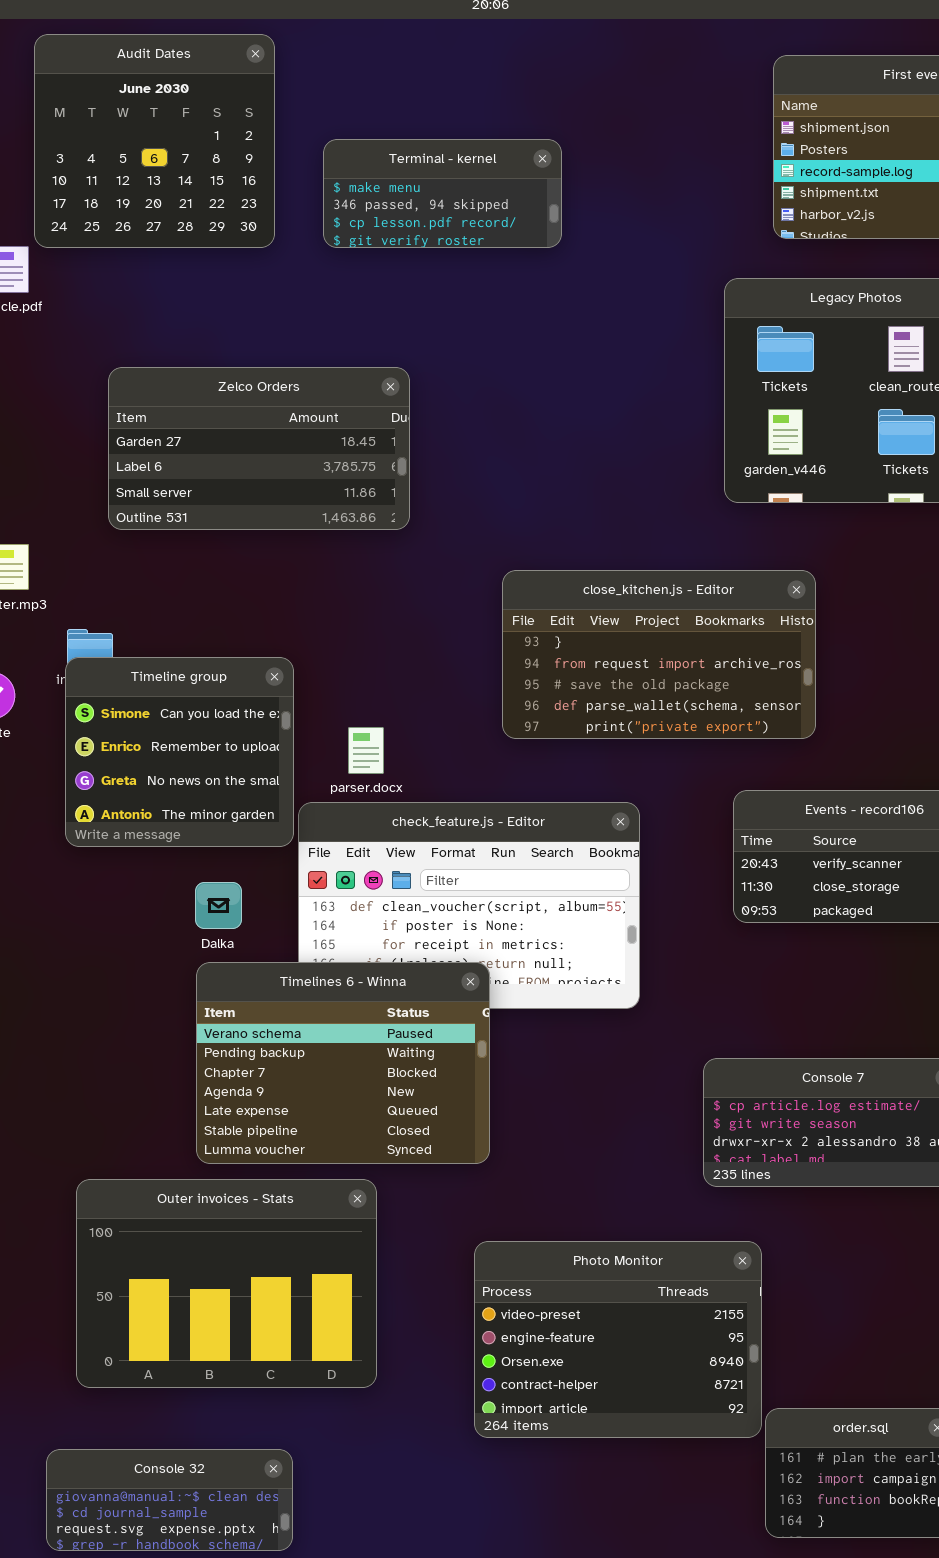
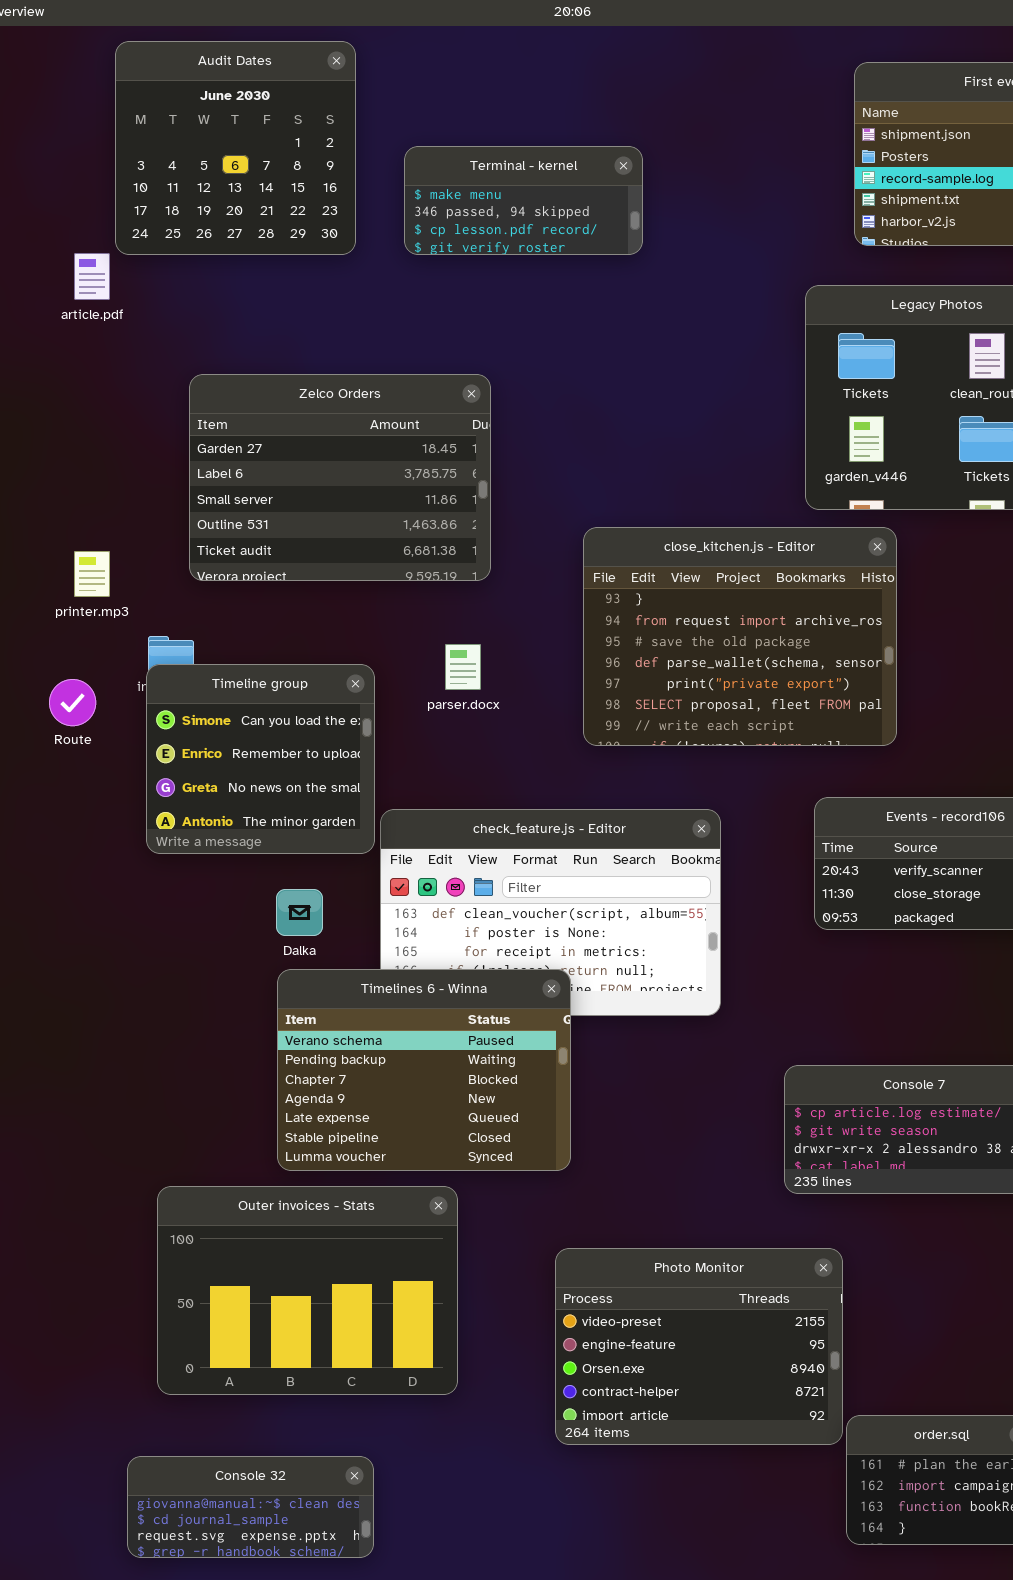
Zelco Orders: [108,367,410,530] -> [189,374,491,581], resized
close_kitchen.js - Editor: [502,570,816,739] -> [583,527,897,746], resized
parser.docx: [348,727,384,774] -> [445,644,481,690], moved

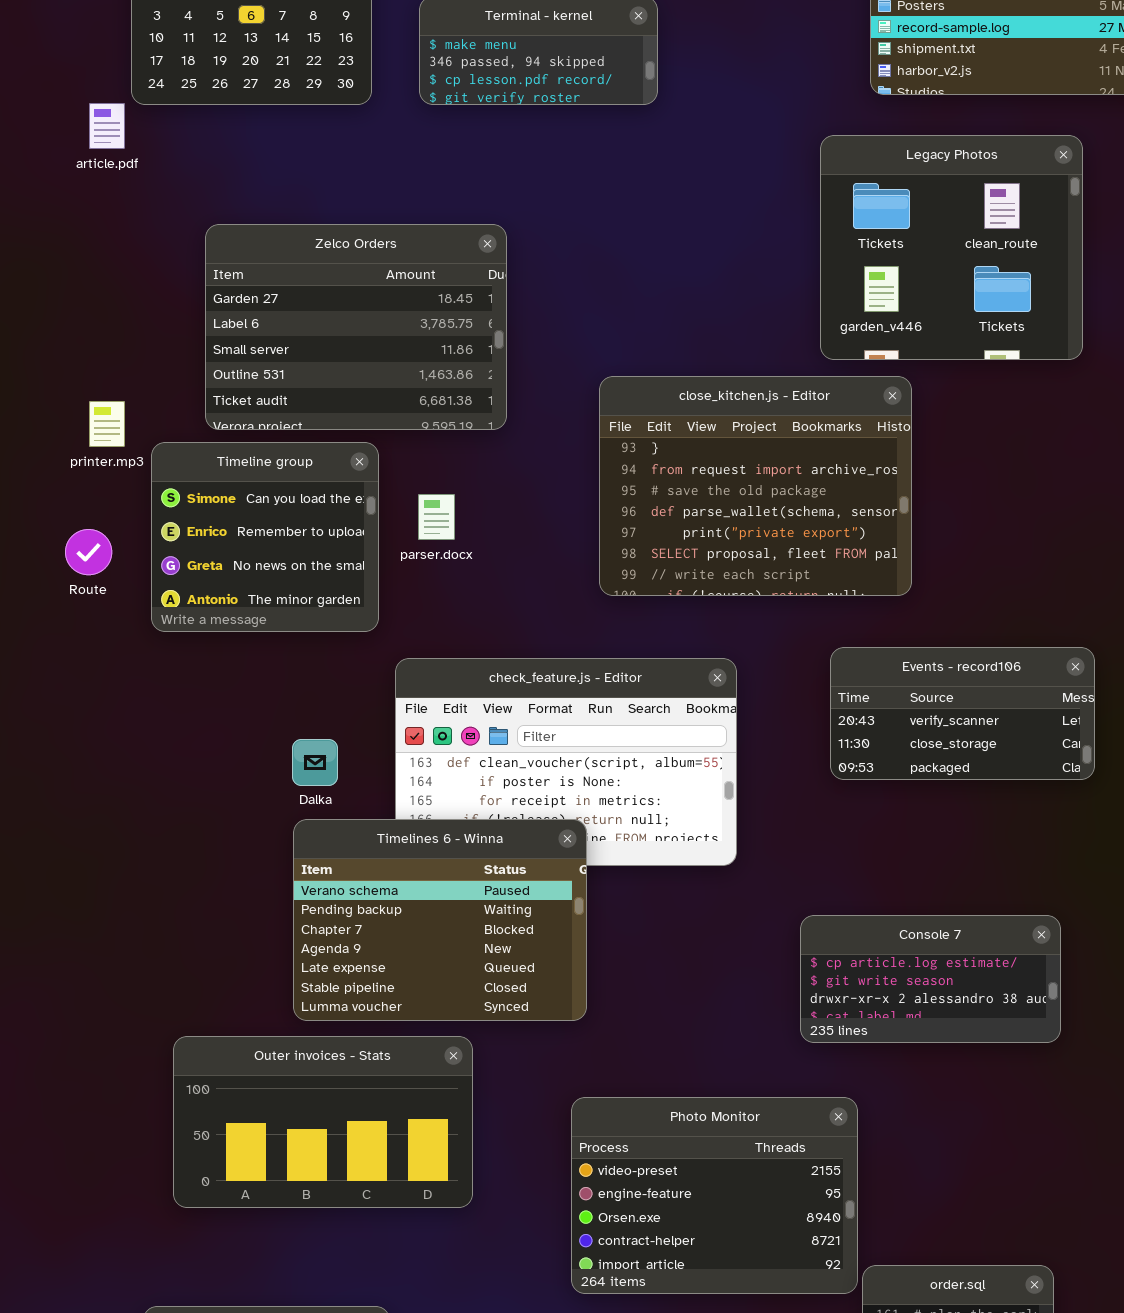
parser.docx: [445,644,481,690] -> [418,494,455,540], moved
Timeline group: [146,664,375,854] -> [151,442,379,632], moved
Outer invoices - Stats: [157,1186,458,1395] -> [173,1036,473,1208], resized

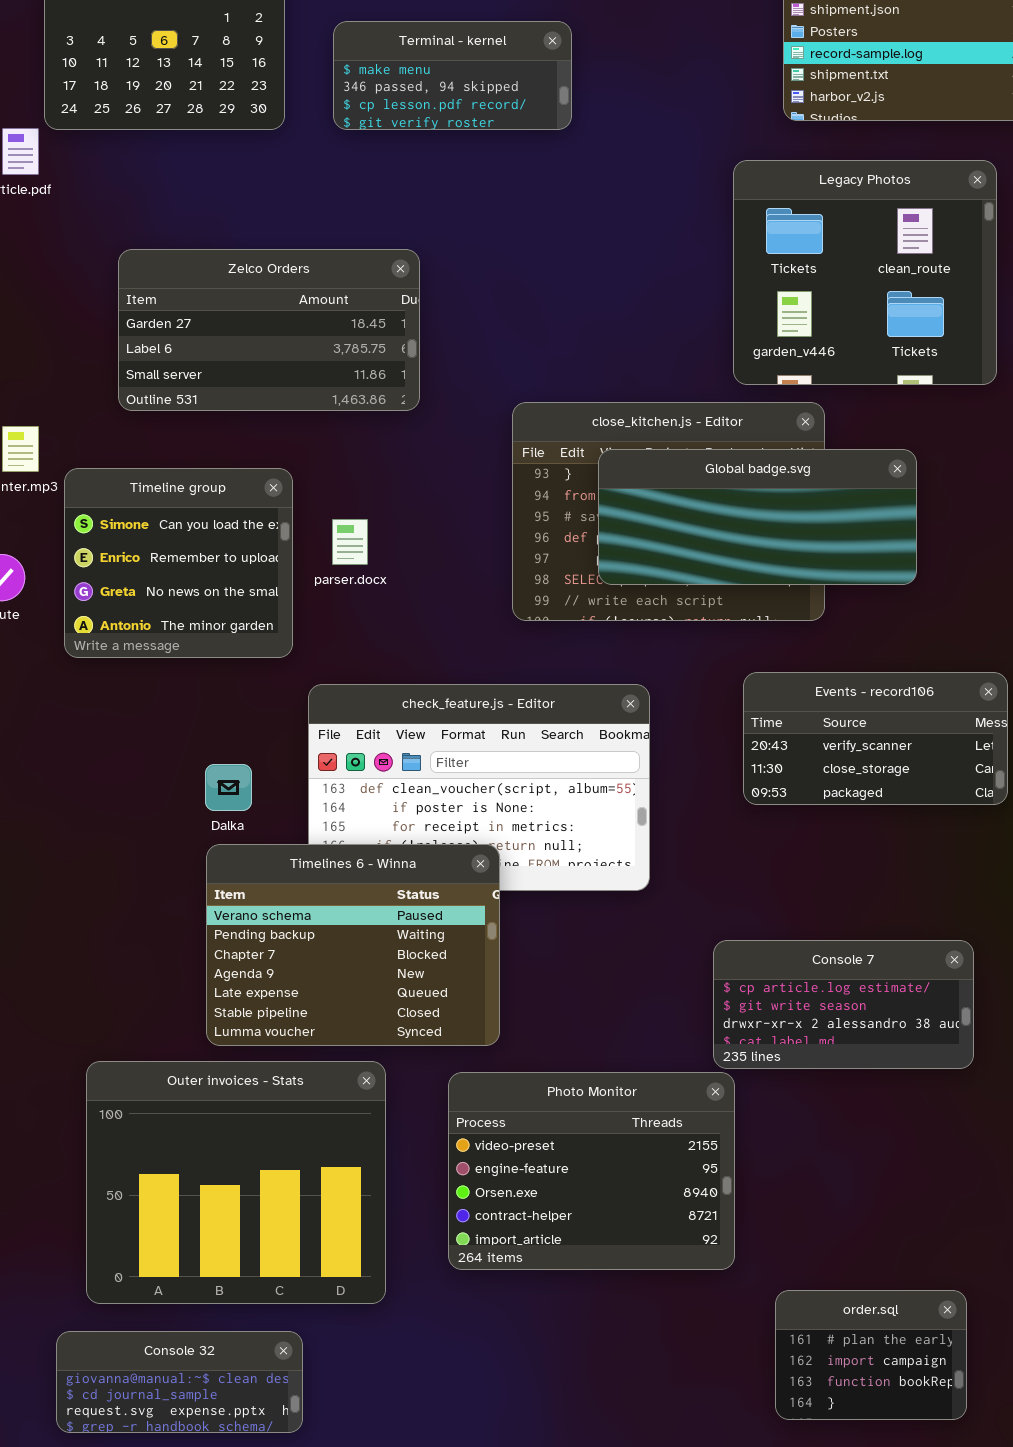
Zelco Orders: [205,224,507,430] -> [118,249,420,411], resized
Global badge.svg: none -> [598,449,917,585], opened
Outer invoices - Stats: [173,1036,473,1208] -> [86,1061,386,1304], resized
Photo Monitor: [571,1097,858,1294] -> [448,1072,735,1270], moved

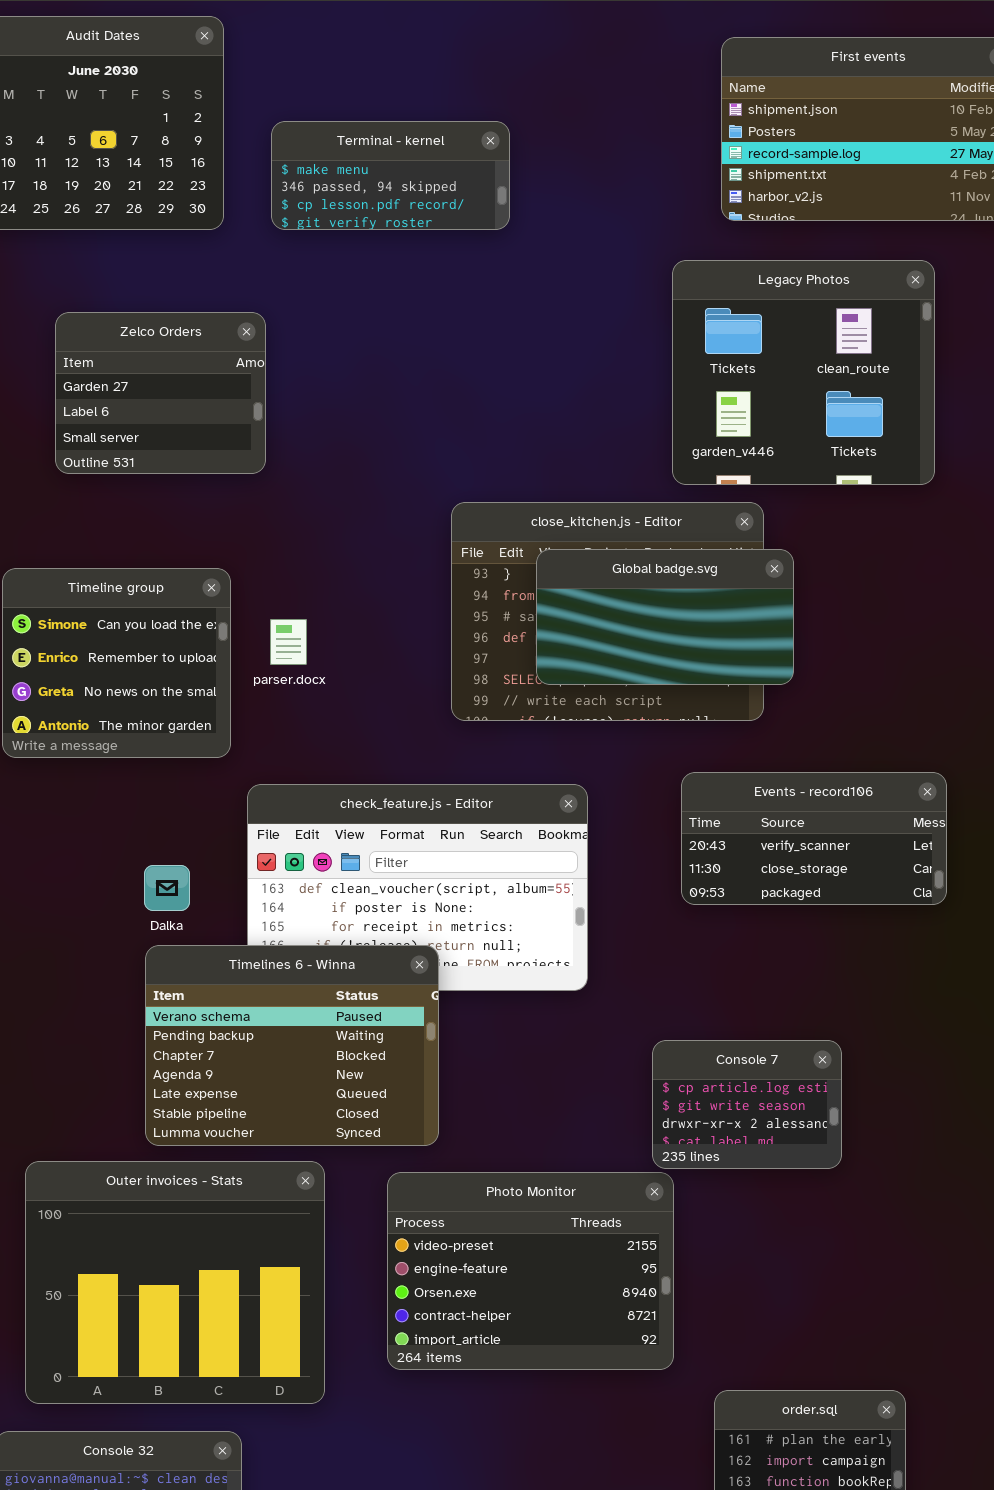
Zelco Orders: [118,249,420,411] -> [55,312,266,474], moved, resized
Global badge.svg: [598,449,917,585] -> [536,549,794,685], resized
Console 7: [713,940,974,1069] -> [652,1040,842,1169], resized

